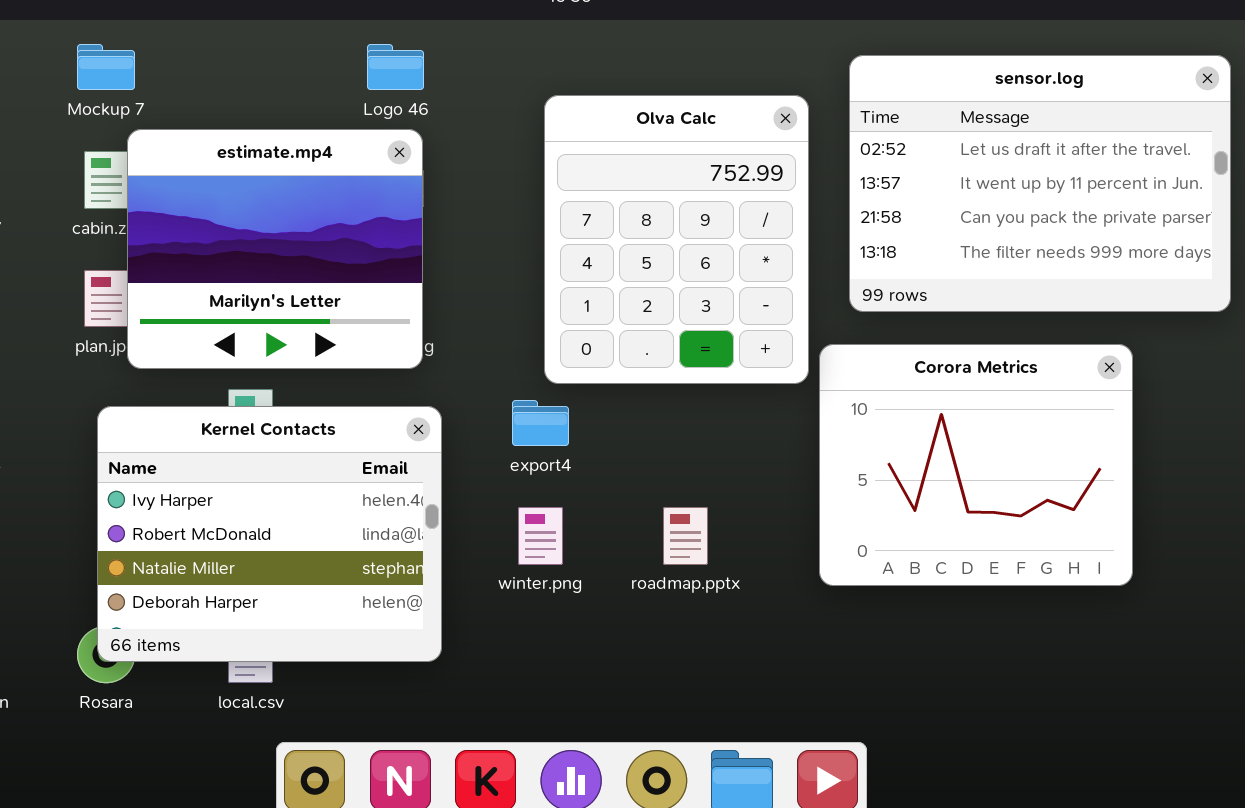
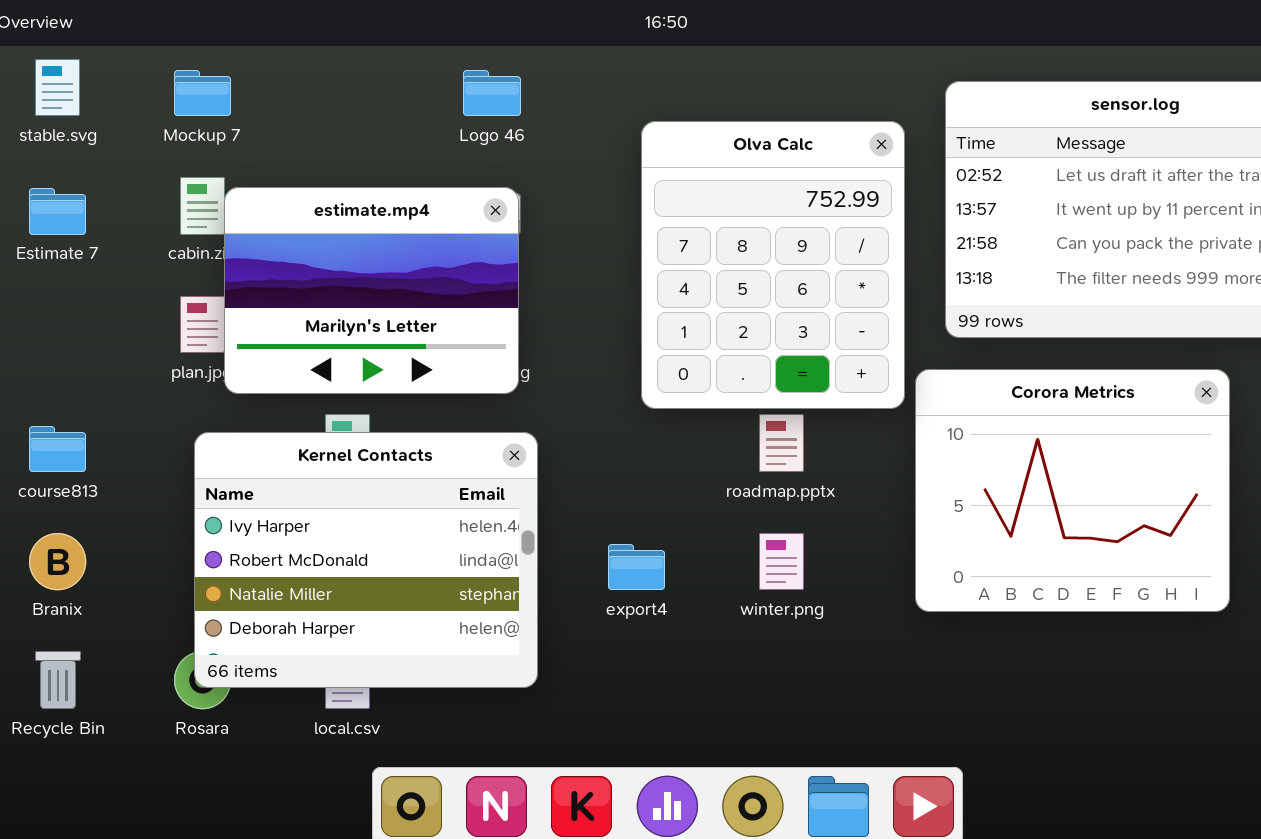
estimate.mp4: [127,129,423,369] -> [224,187,519,394], resized
export4: [512,400,569,446] -> [608,544,665,590], moved
winter.png: [518,507,563,565] -> [759,533,804,590], moved
roadmap.pptx: [663,507,708,565] -> [759,414,804,472], moved

